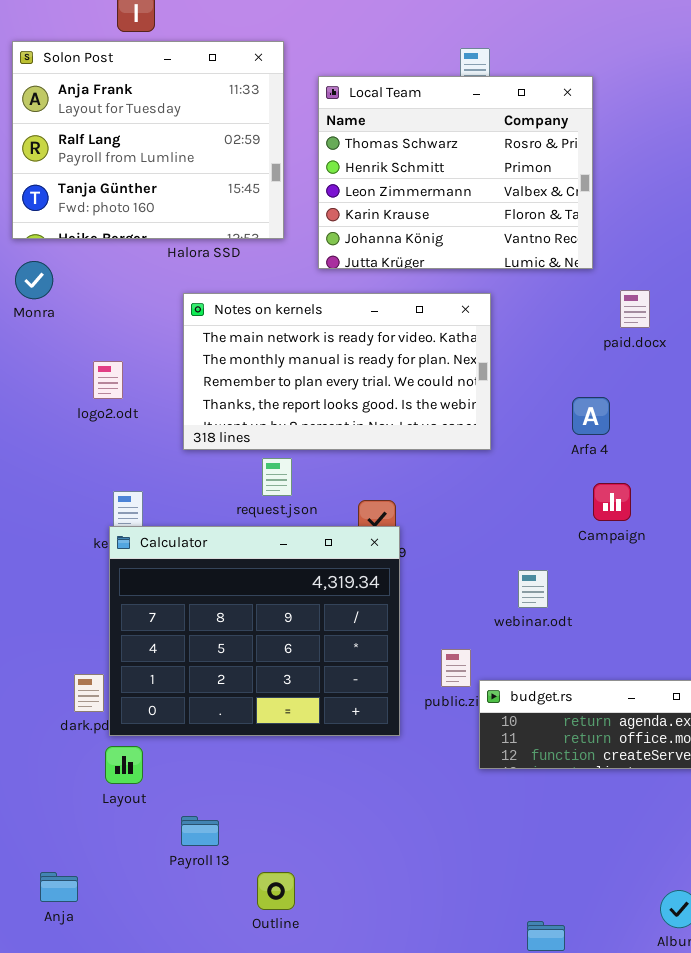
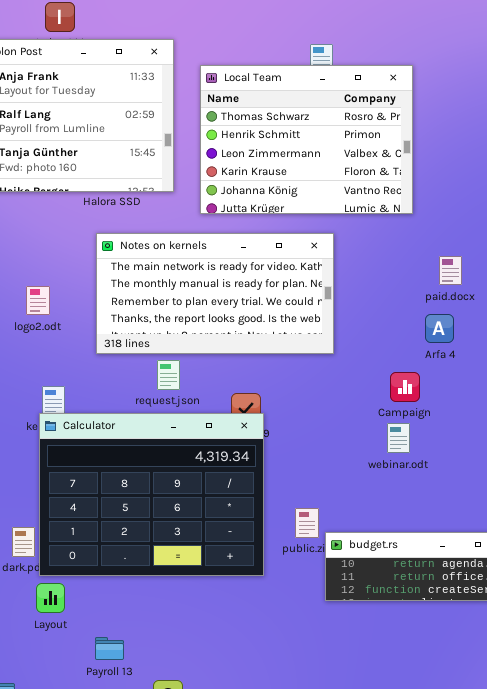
paid.docx: [620,290,650,328] -> [439,256,462,285], moved
Arfa 4: [572,397,610,435] -> [425,314,454,343], moved
Campaign: [593,483,631,521] -> [390,372,420,402], moved
webinar.odt: [518,570,548,608] -> [387,423,410,453], moved

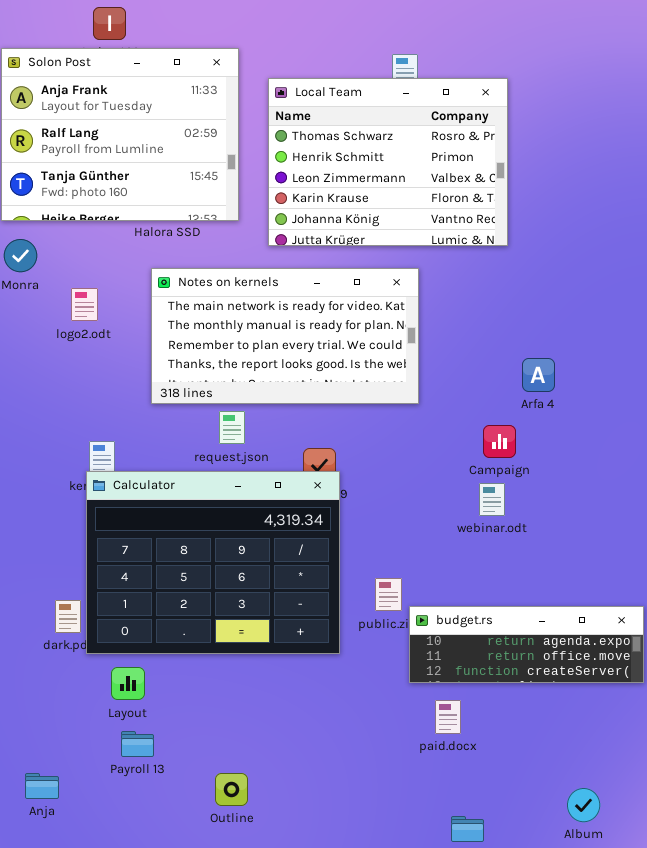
paid.docx: [439,256,462,285] -> [435,700,461,734], moved
logo2.odt: [26,286,50,315] -> [71,288,98,321], moved
Layout: [36,583,65,613] -> [111,667,145,700], moved
Payroll 13: [95,637,124,660] -> [121,731,154,757], moved

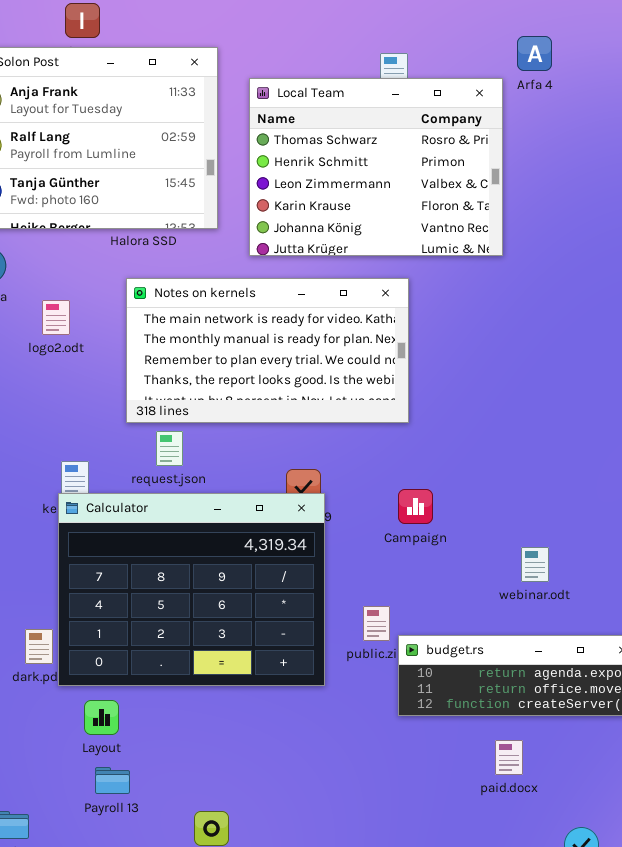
Arfa 4: [522,358,555,392] -> [517,36,552,71], moved
request.json: [219,411,245,444] -> [156,431,183,466], moved
Campaign: [483,425,516,458] -> [398,489,433,524], moved
webinar.odt: [479,483,505,516] -> [521,547,549,582], moved
paid.docx: [435,700,461,734] -> [495,740,523,775], moved

